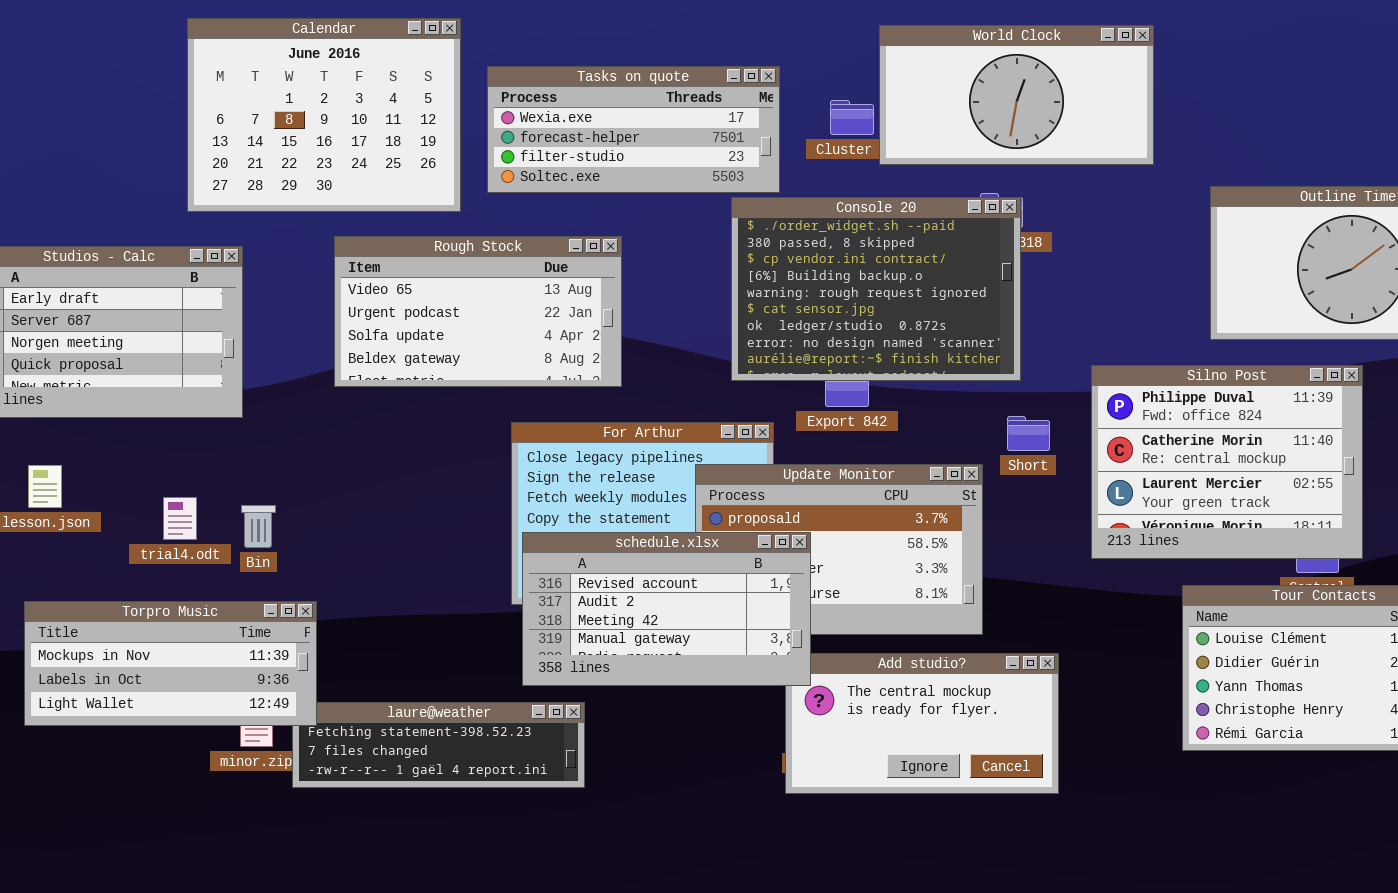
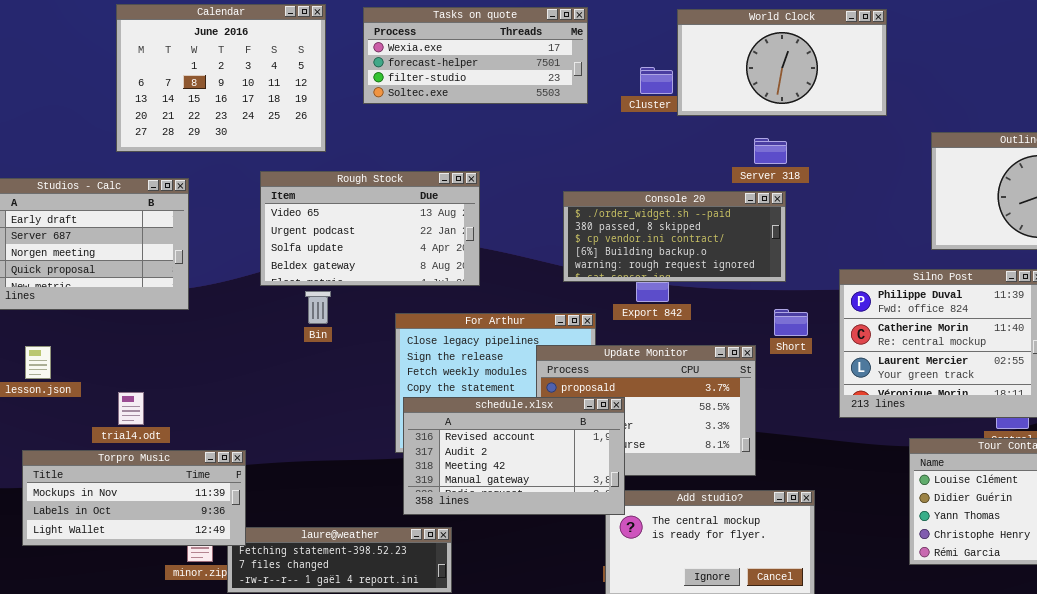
Calendar: [187,18,461,212] -> [116,4,326,152], moved
Tasks on quote: [487,66,780,193] -> [363,7,588,104], moved
Console 20: [731,197,1021,381] -> [563,191,786,282], resized
trial4.odt: [163,497,197,540] -> [118,392,144,425], moved
Bin: [241,505,276,548] -> [305,291,331,324], moved

